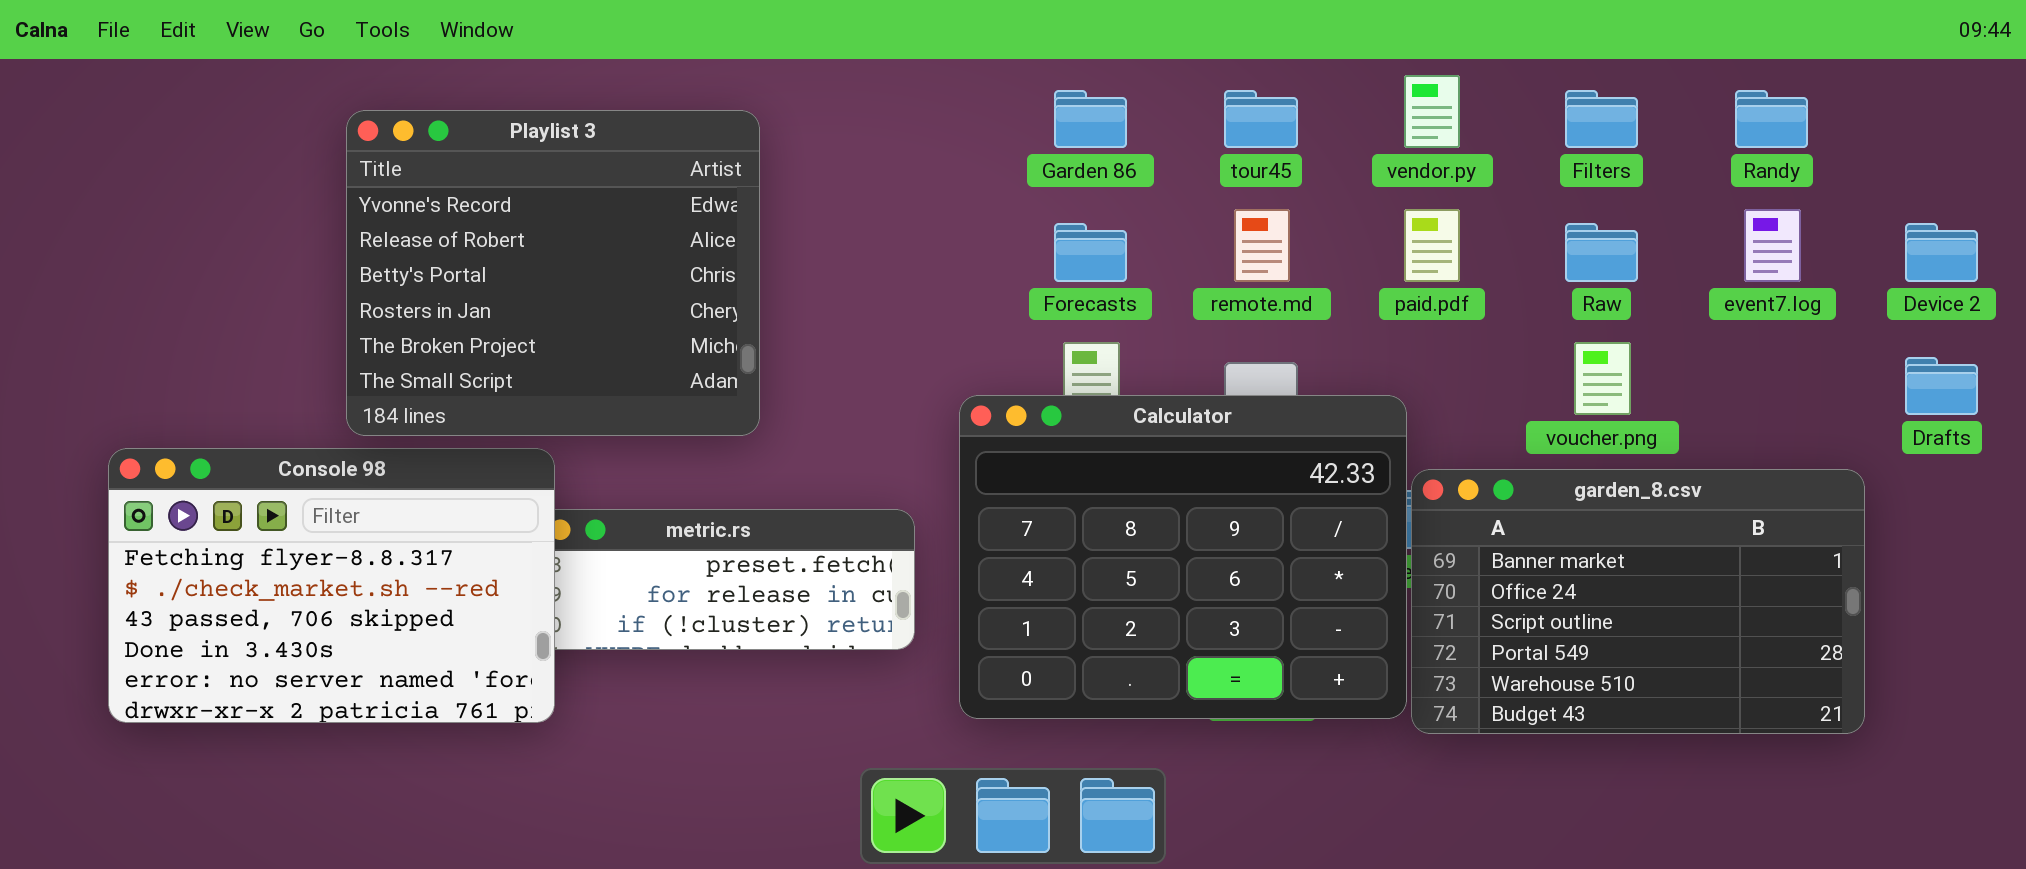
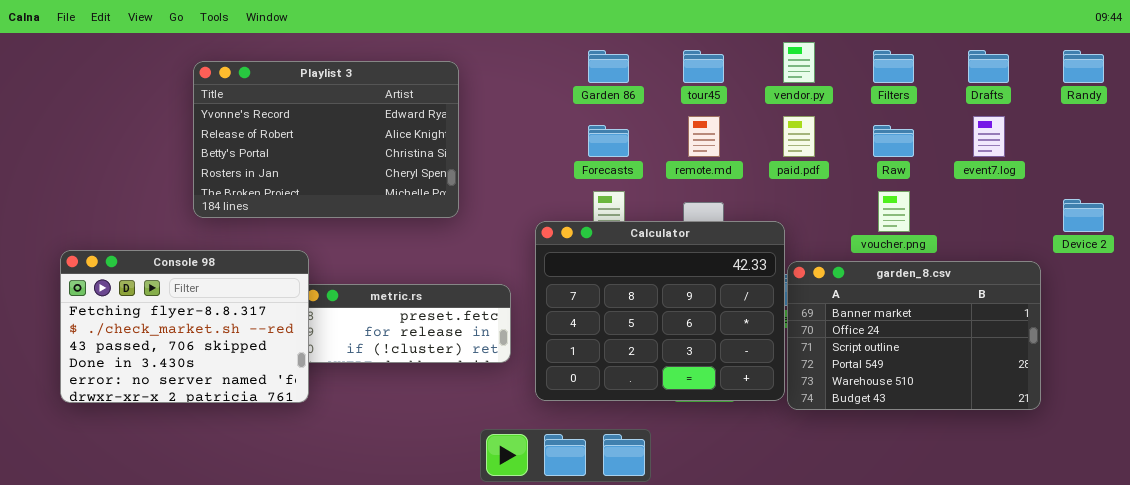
Randy: [1735,90,1808,148] -> [1063,50,1104,83], moved
Playlist 3: [346,110,760,436] -> [193,61,459,218], resized
Device 2: [1905,223,1978,282] -> [1063,199,1104,232], moved
Drafts: [1905,357,1978,415] -> [968,50,1009,83], moved

